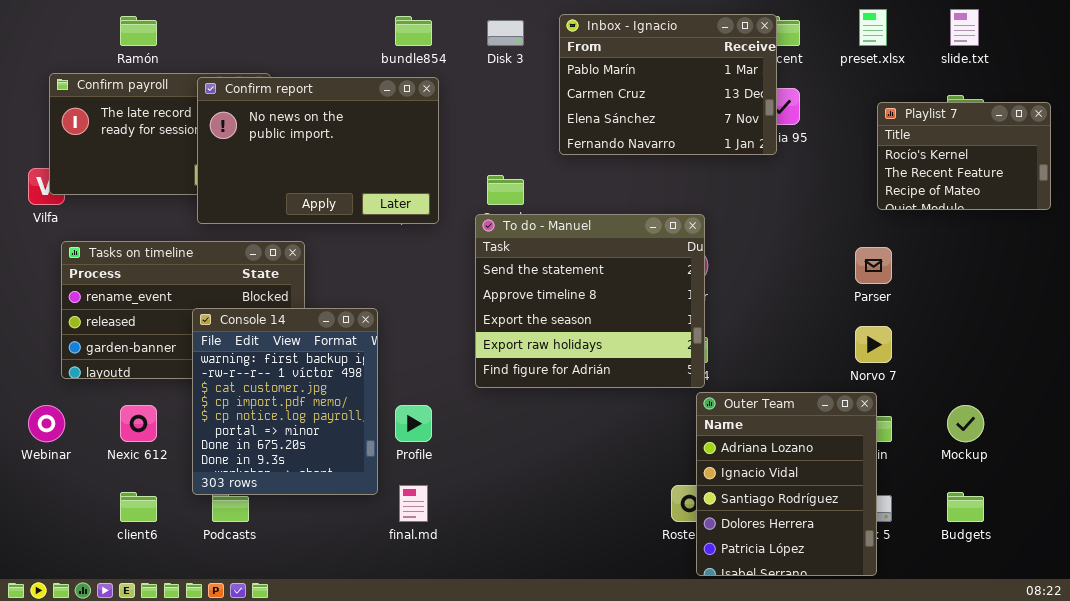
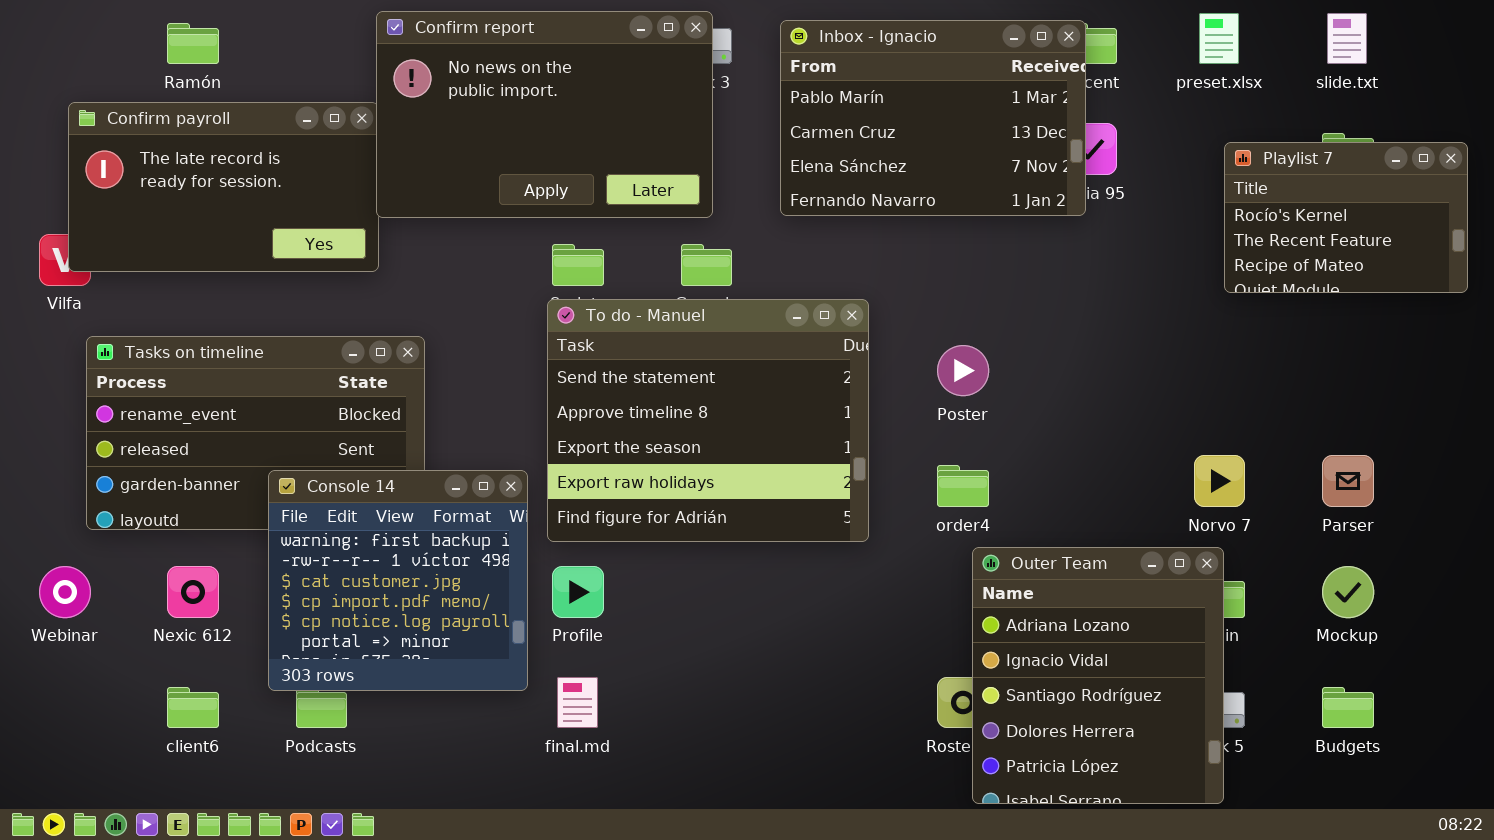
Confirm report: [197,77,439,224] -> [376,11,713,218], moved
To do - Manuel: [475,214,705,388] -> [547,299,869,542], moved
Parser: [855,247,892,284] -> [1322,455,1374,507], moved
Console 14: [192,308,378,495] -> [268,470,528,691], resized

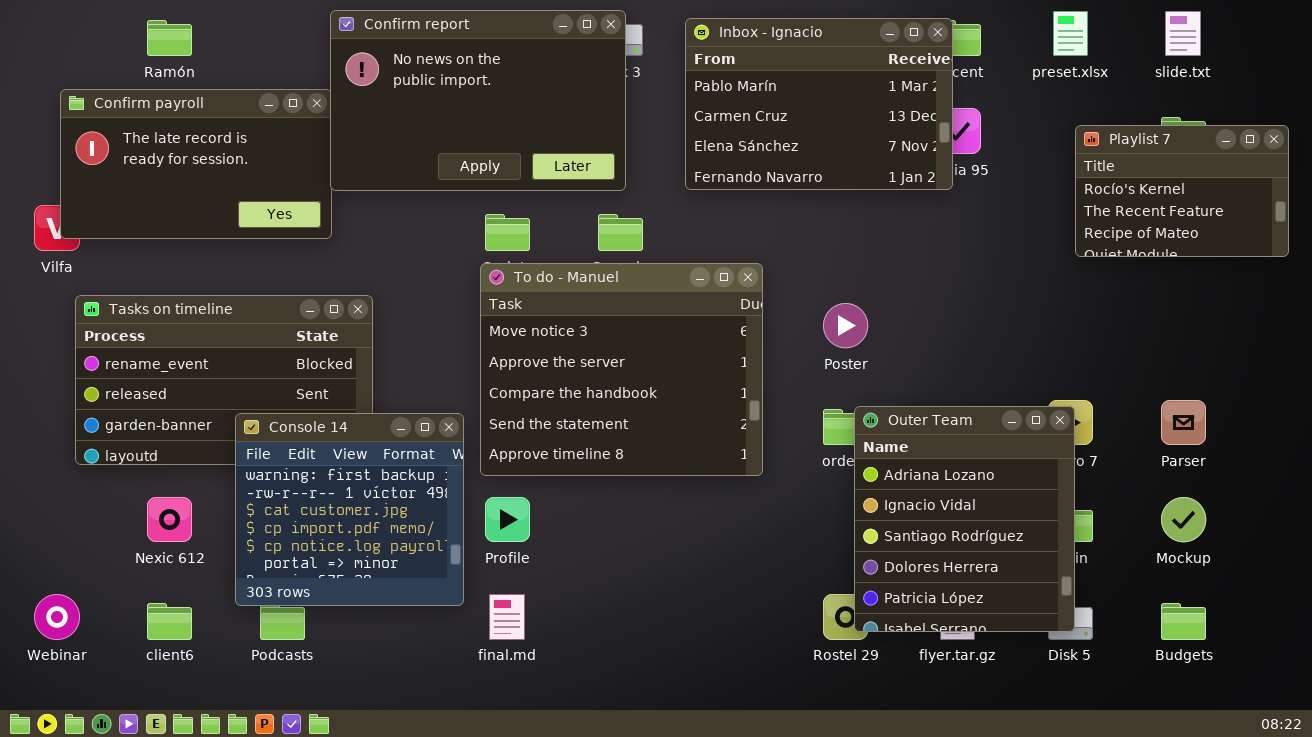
To do - Manuel: [547,299,869,542] -> [480,263,763,476], scrolled up 3 rows
Outer Team: [972,547,1224,804] -> [854,406,1075,632], moved
Webinar: [39,566,91,618] -> [34,594,80,640], moved

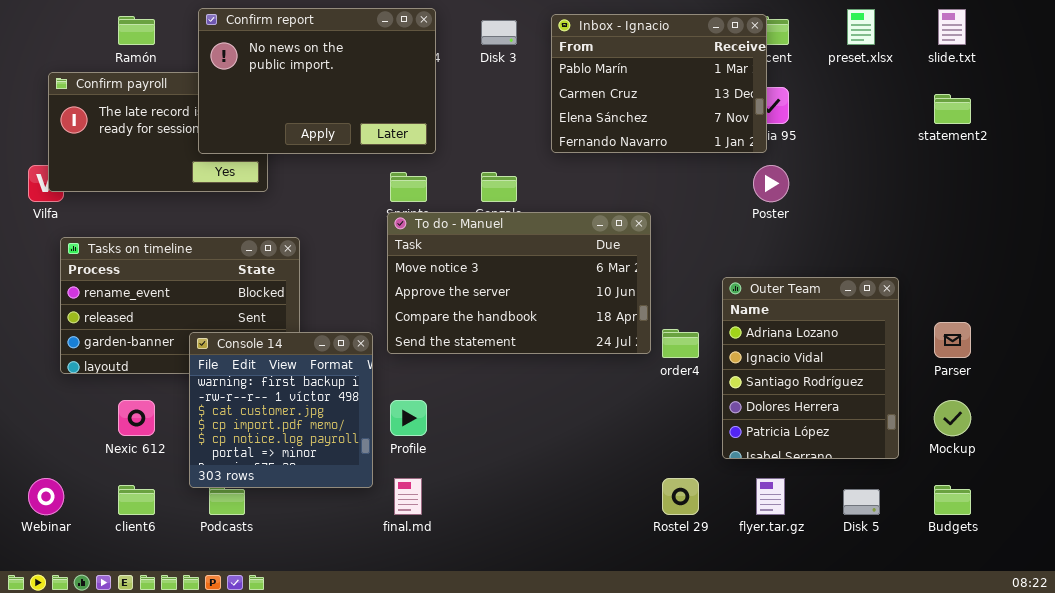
Confirm report: [330,10,626,191] -> [198,8,436,154], moved
Playlist 7: [1075,125,1289,257] -> none, closed
To do - Manuel: [480,263,763,476] -> [387,212,651,354], resized
Poster: [823,303,868,348] -> [753,165,789,202], moved
Outer Team: [854,406,1075,632] -> [722,277,899,459], moved

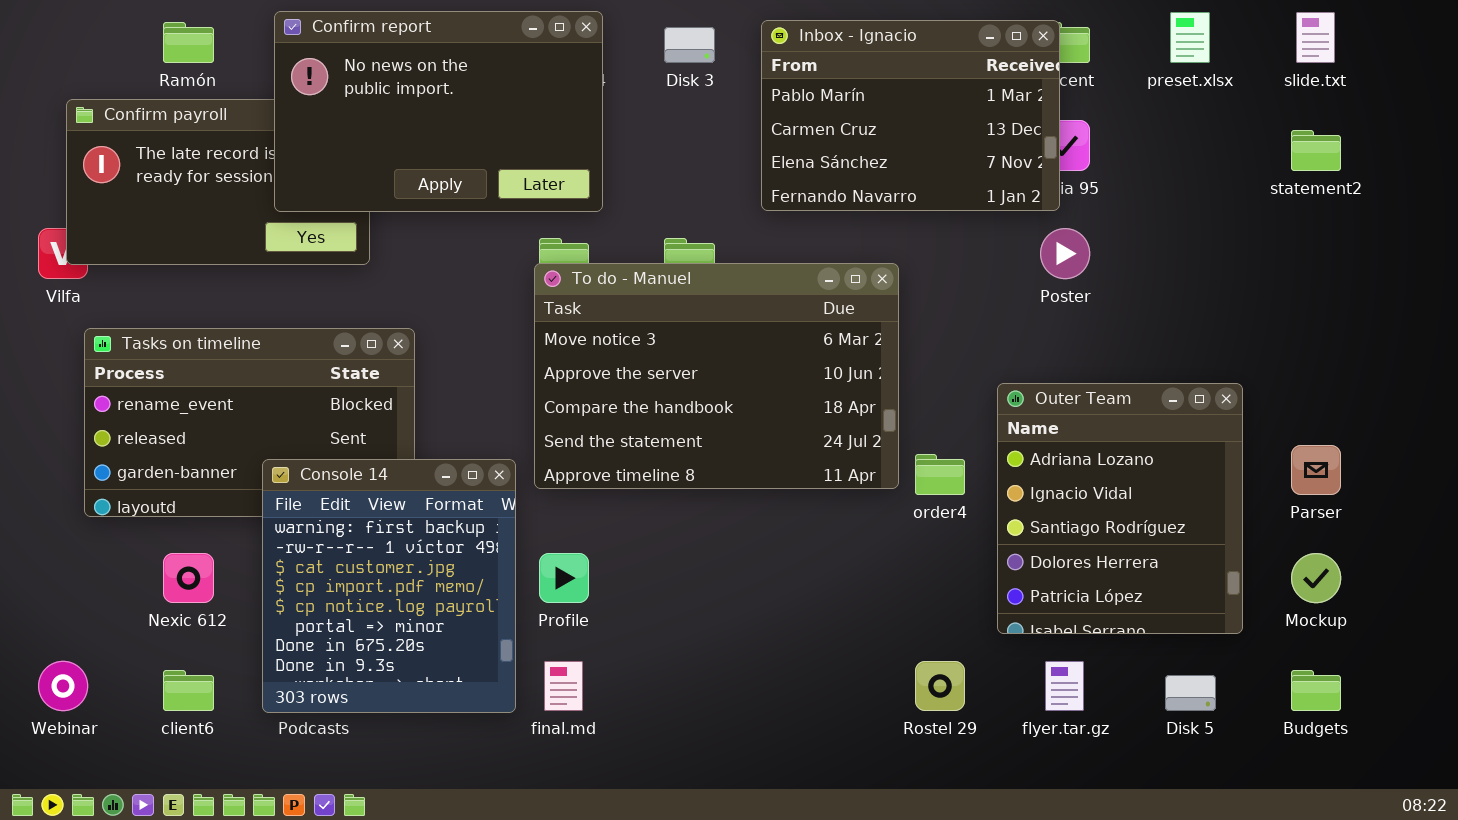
To do - Manuel: [387,212,651,354] -> [534,263,899,489], resized
Console 14: [189,332,373,488] -> [262,459,516,713], resized

